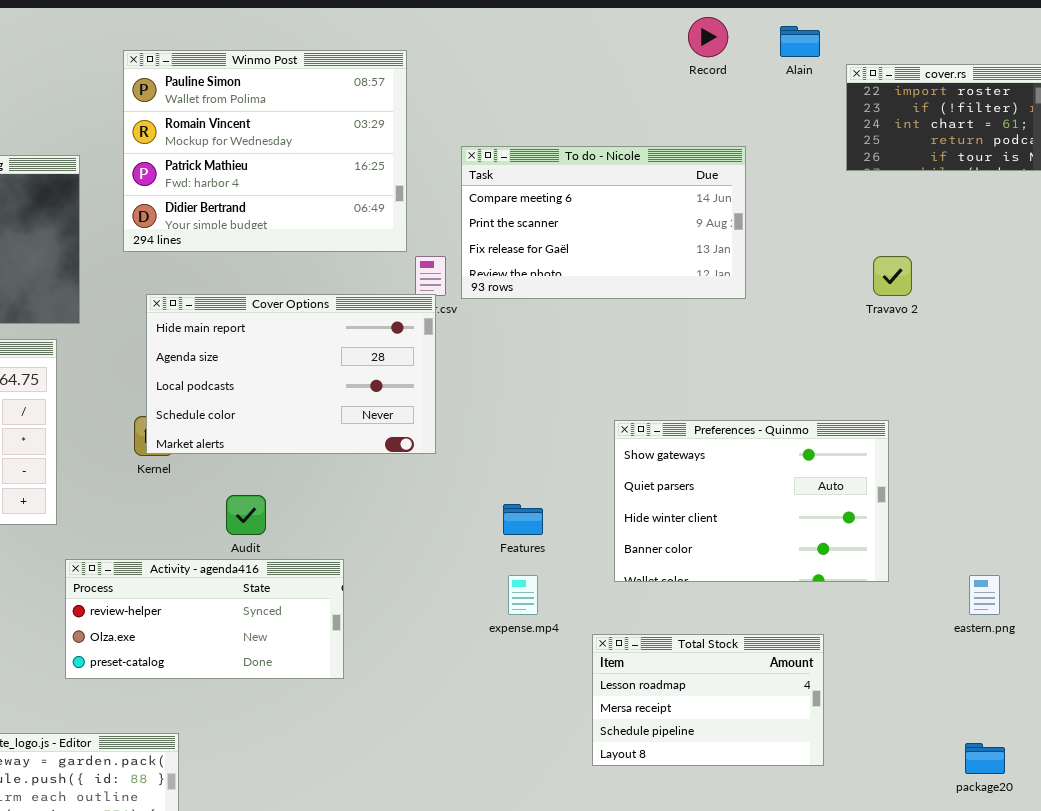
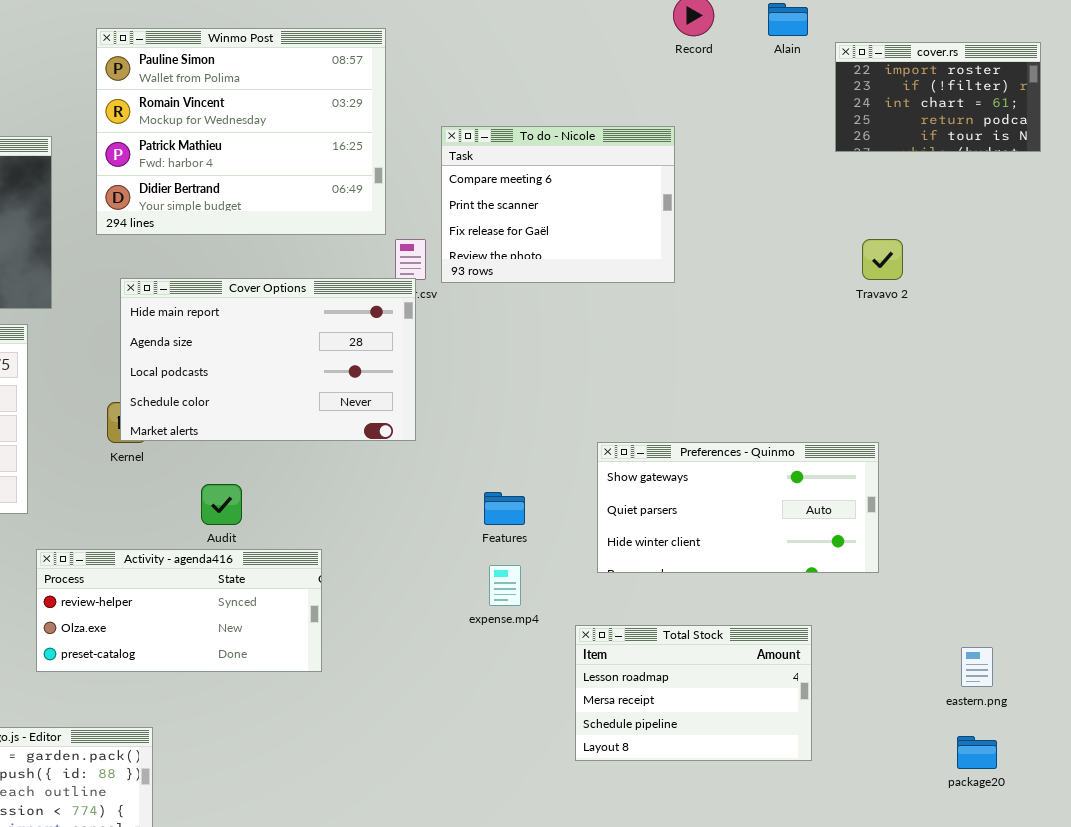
To do - Nicole: [461,146,746,299] -> [441,126,675,283], resized
Preferences - Quinmo: [614,420,889,582] -> [597,442,879,573], resized
eastern.png: [969,575,1000,615] -> [961,647,993,687], moved

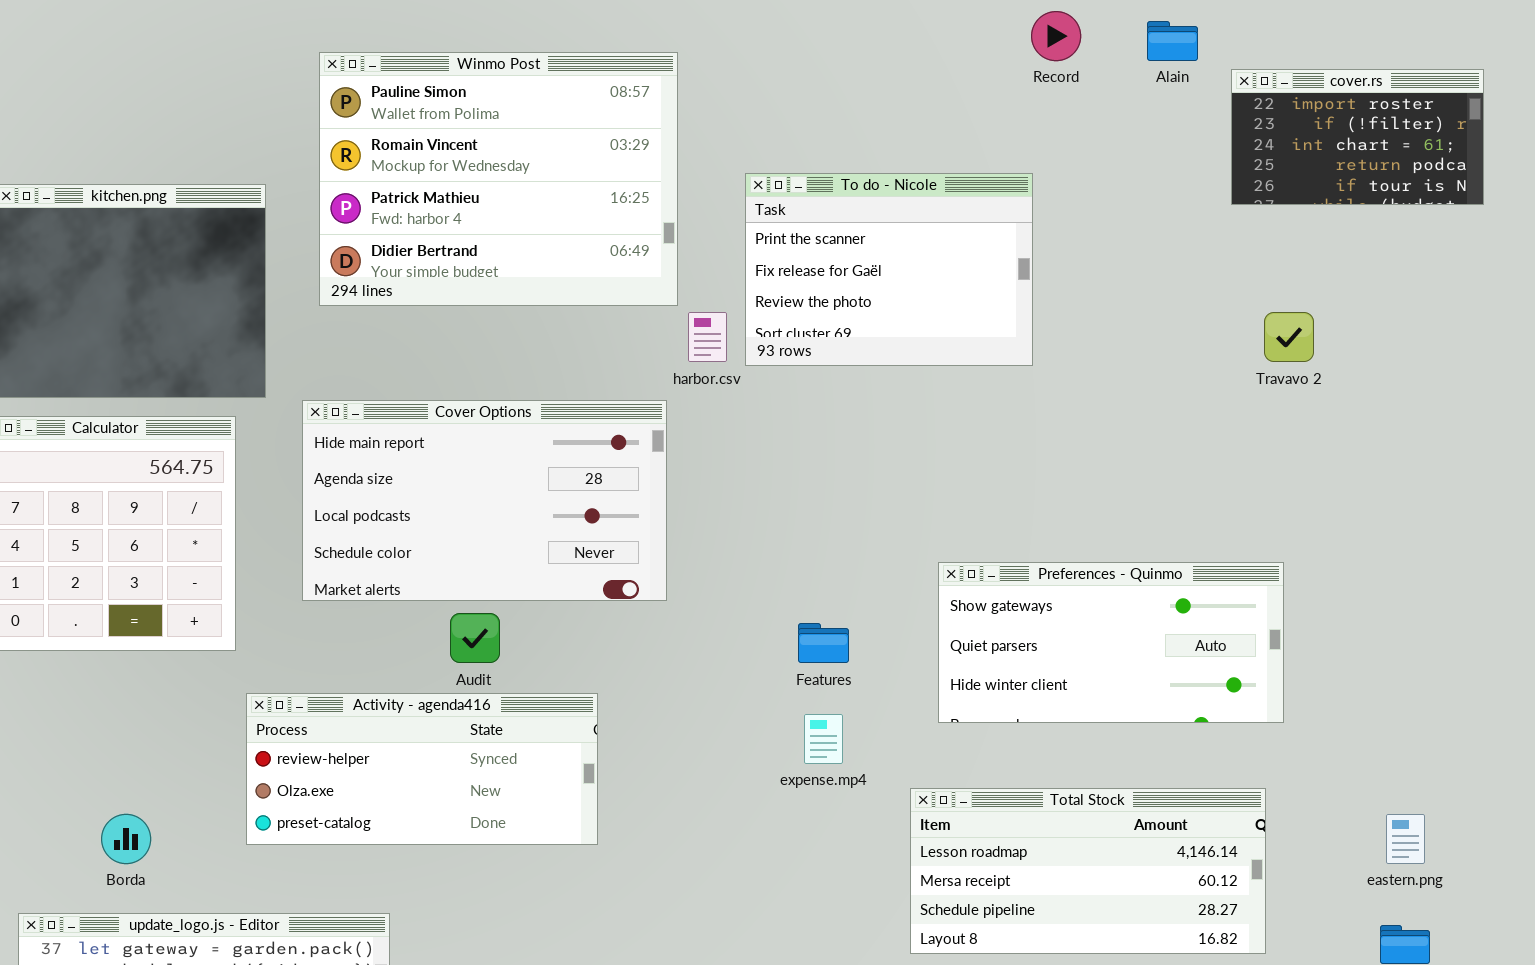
To do - Nicole: [441,126,675,283] -> [745,173,1033,366], scrolled down 1 row
Cover Options: [120,278,416,441] -> [302,400,667,601], moved
Total Stock: [575,625,812,761] -> [910,788,1266,954], resized

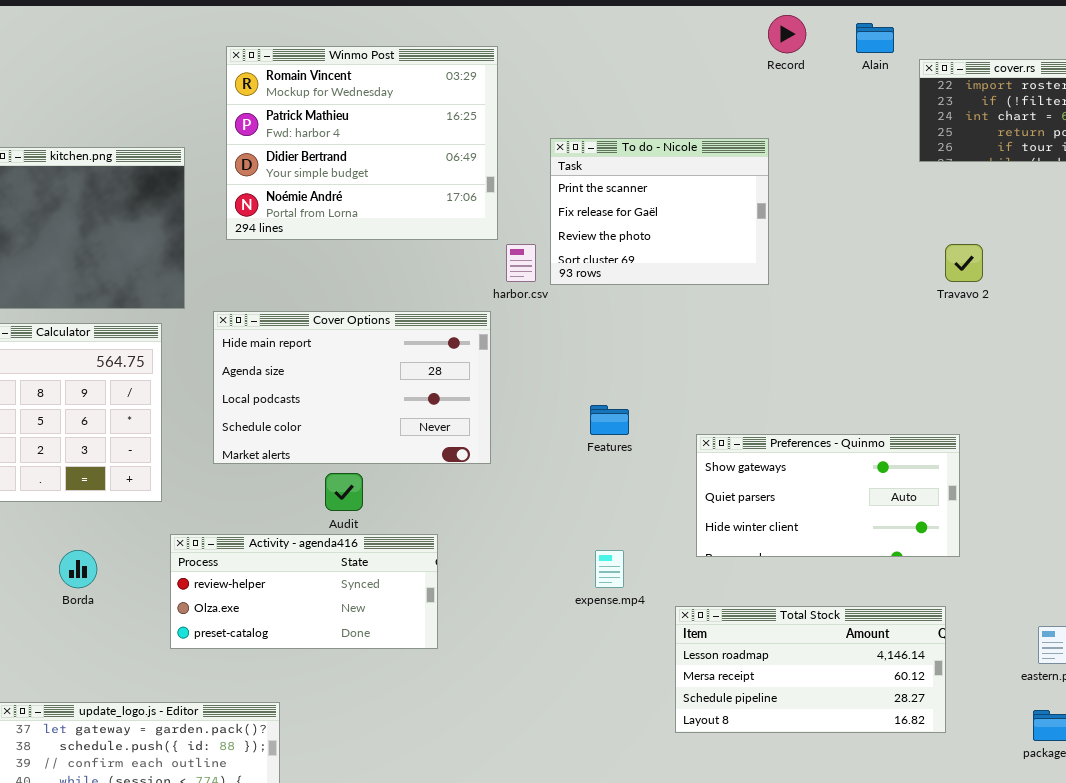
Winmo Post: [319,52,678,306] -> [226,46,498,240], scrolled down 1 row
Features: [798,623,849,663] -> [590,405,629,435], moved
Borda: [101,814,151,864] -> [59,550,97,588], moved

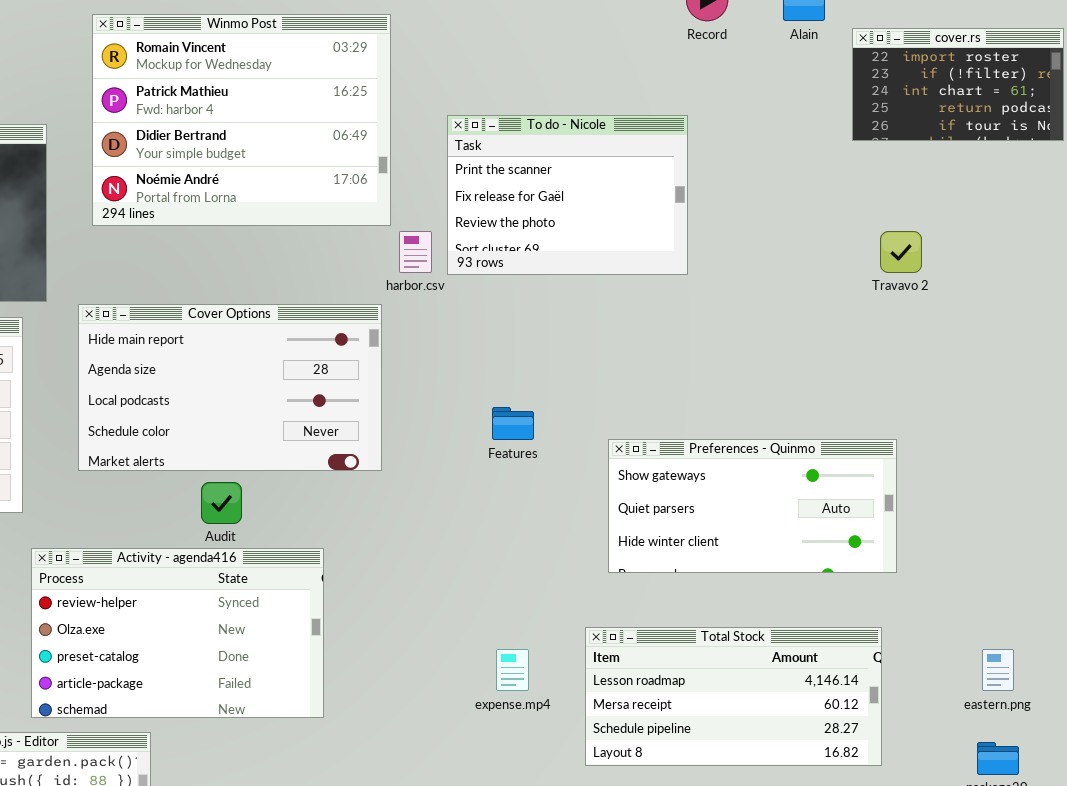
Activity - agenda416: [170,534,438,649] -> [31,548,324,718], resized
expense.mp4: [595,550,624,588] -> [496,649,529,691], moved

